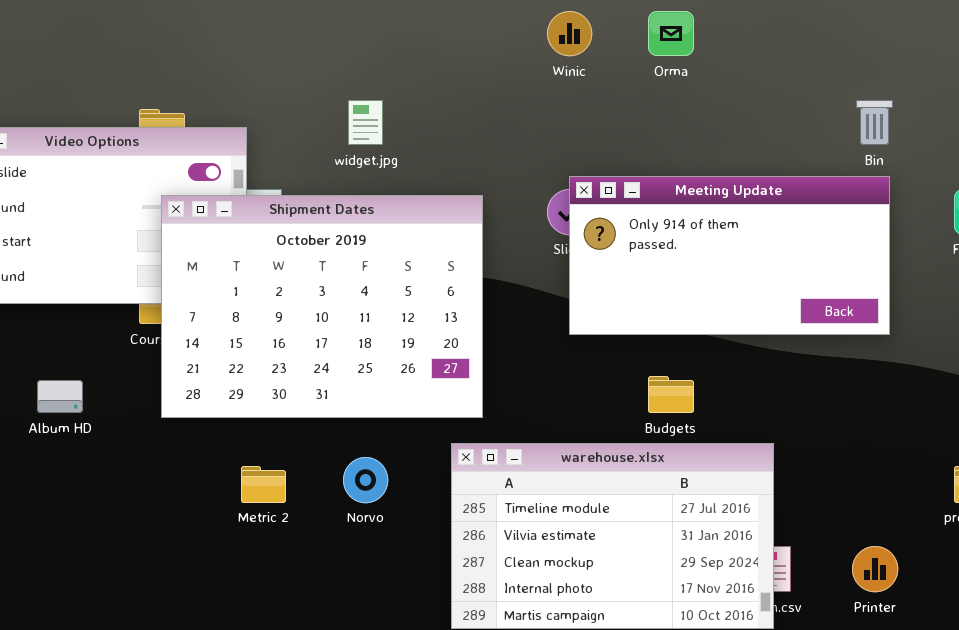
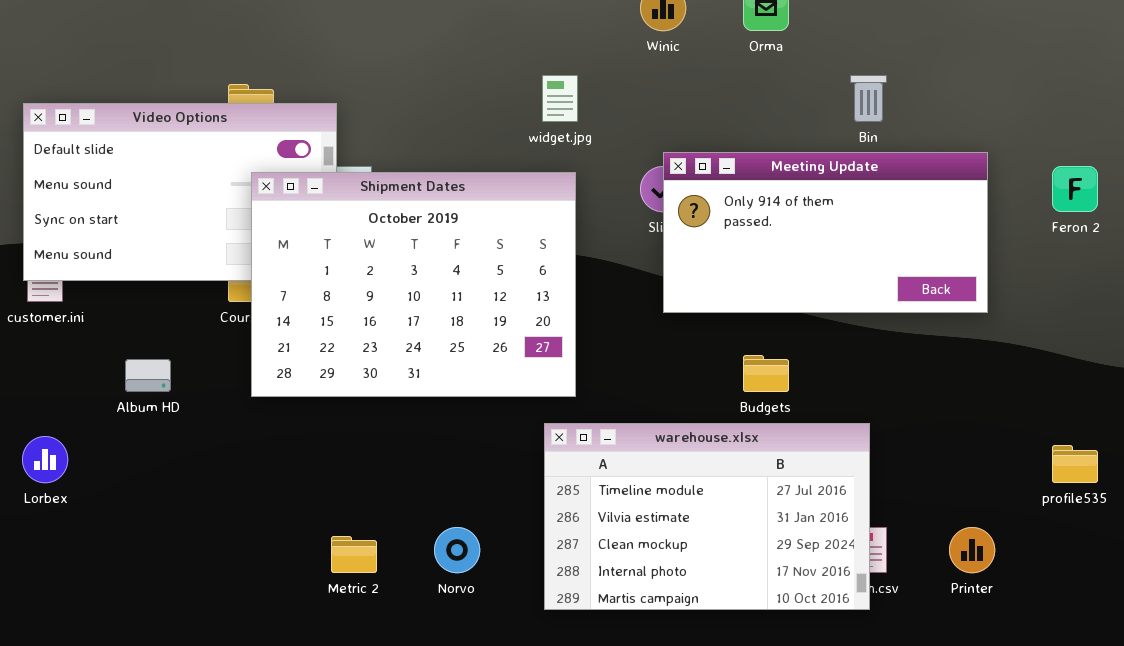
widget.jpg: [348,100,383,145] -> [542,75,578,122], moved
Bin: [856,100,893,145] -> [850,75,887,122], moved
Norvo: [343,457,388,503] -> [434,527,480,573], moved
Metric 2: [241,466,286,503] -> [331,536,377,573], moved

